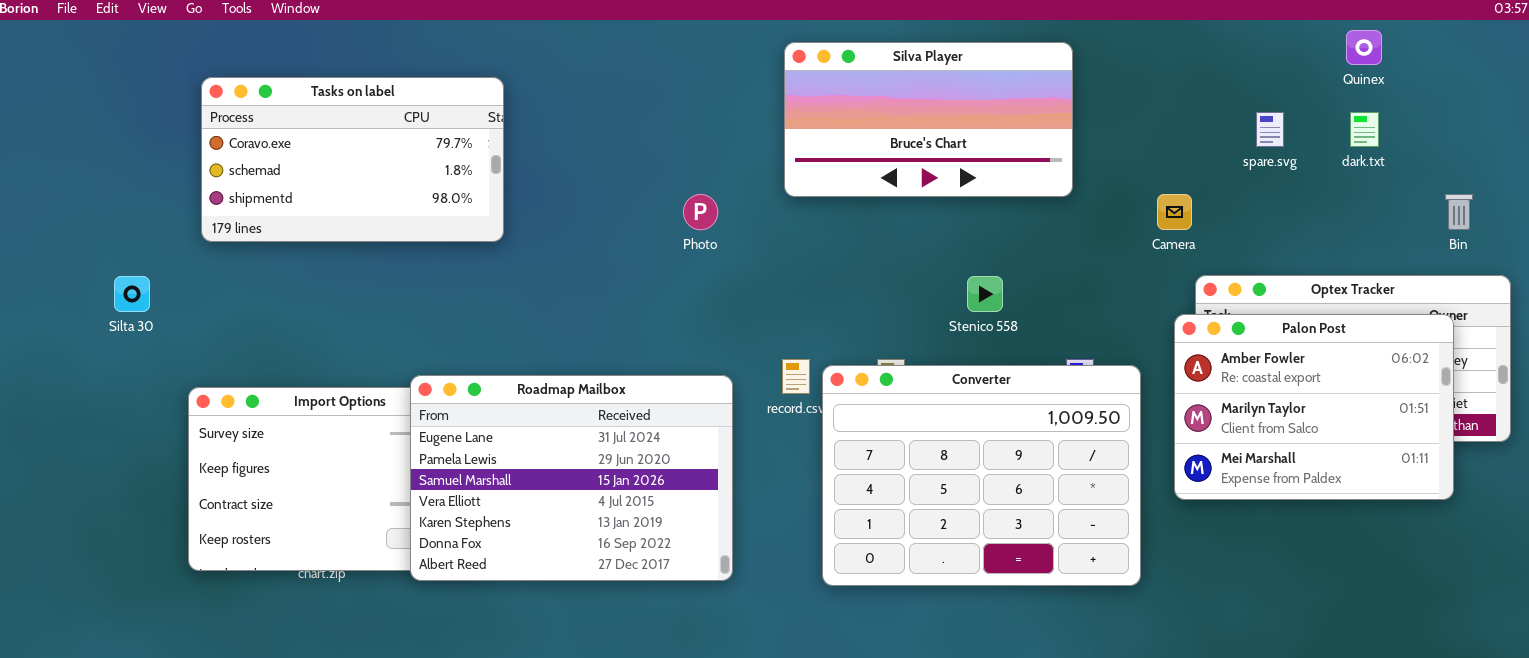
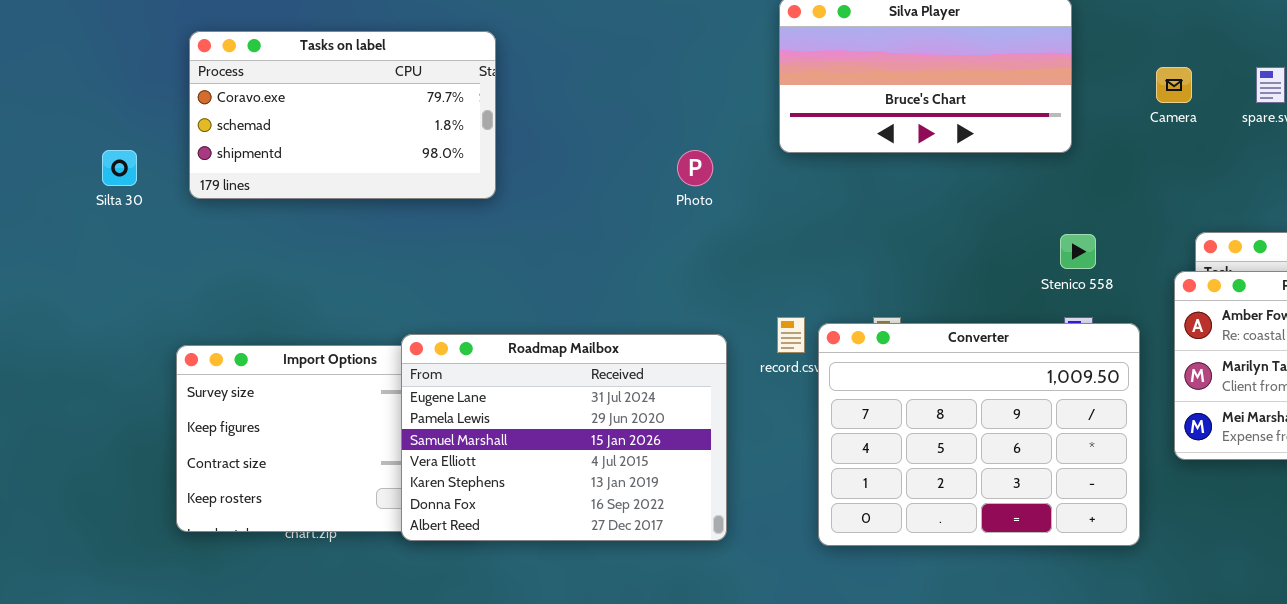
Camera: [1157,194,1192,230] -> [1156,67,1192,103], moved
Silta 30: [114,276,150,312] -> [102,150,137,186], moved
Stenico 558: [967,276,1003,312] -> [1060,234,1096,269], moved

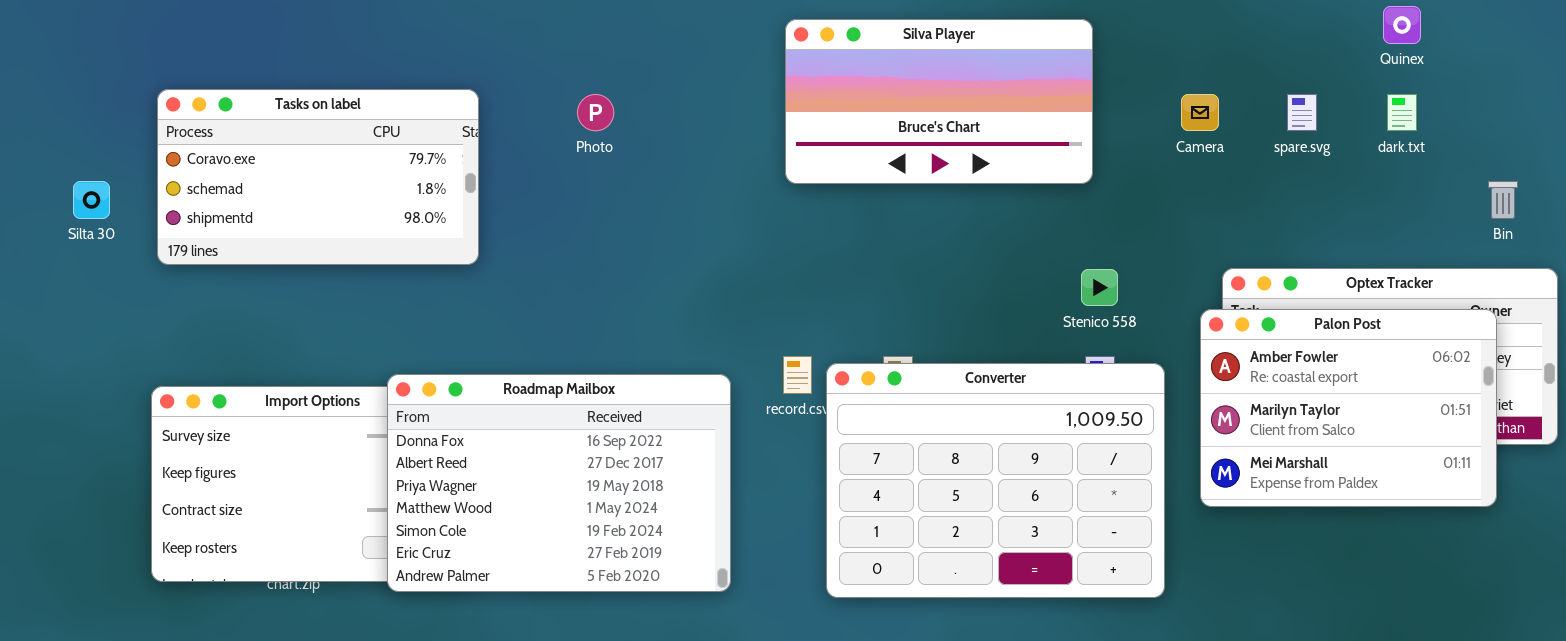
Tasks on label: [189,31,496,199] -> [157,89,479,265], moved
Photo: [677,150,713,186] -> [577,94,614,131], moved
Roadmap Mailbox: [401,334,727,541] -> [387,374,731,592], scrolled down 5 rows

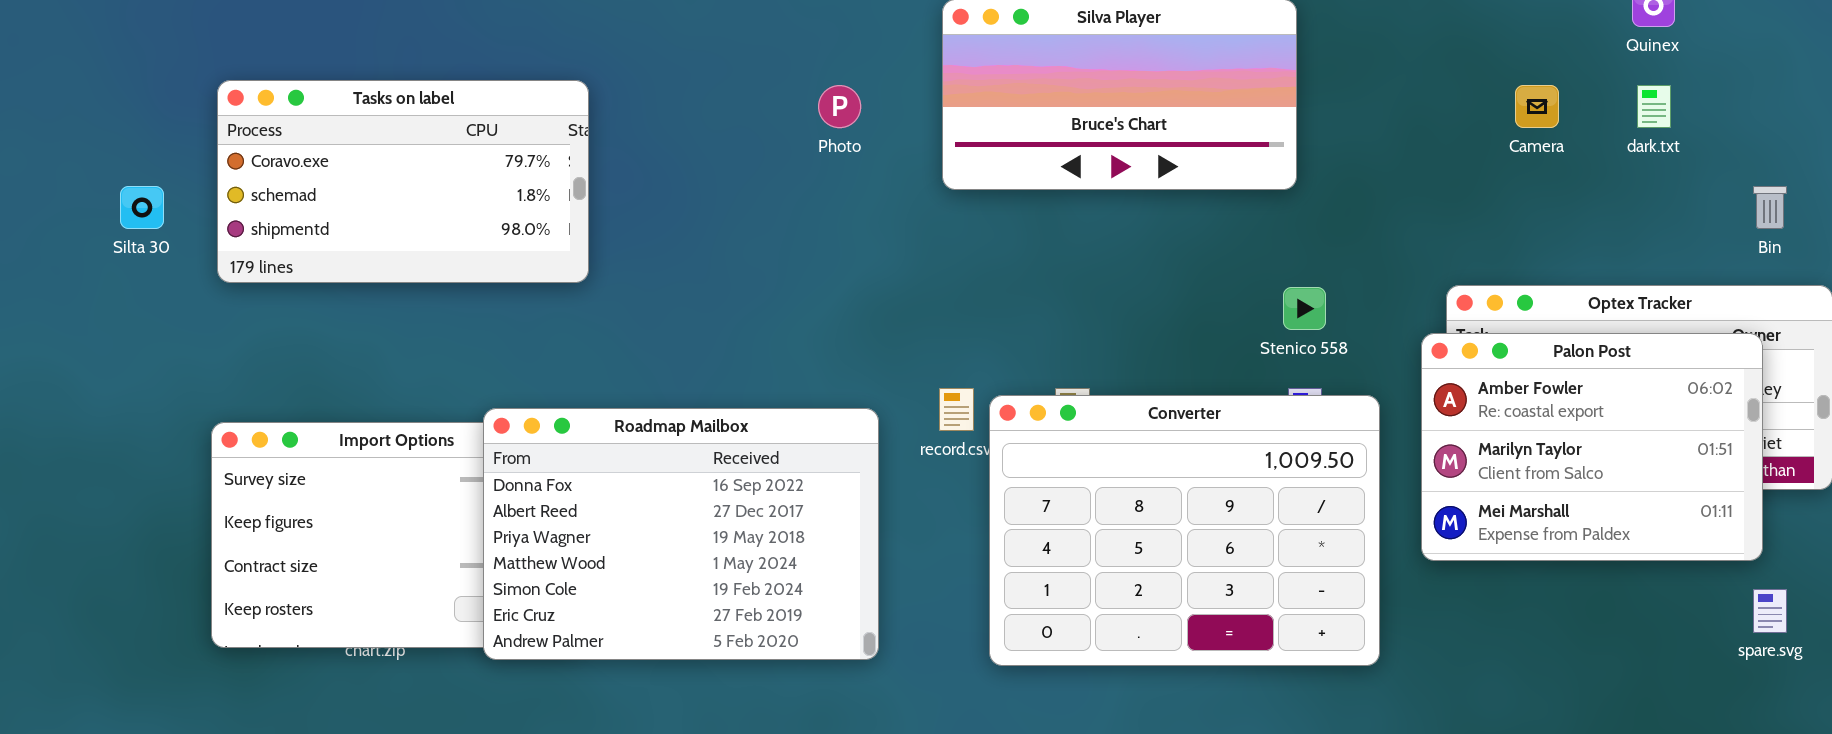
Photo: [577,94,614,131] -> [818,85,861,128], moved
Camera: [1181,94,1219,131] -> [1515,85,1559,128], moved
spare.svg: [1287,94,1317,131] -> [1753,589,1787,633], moved

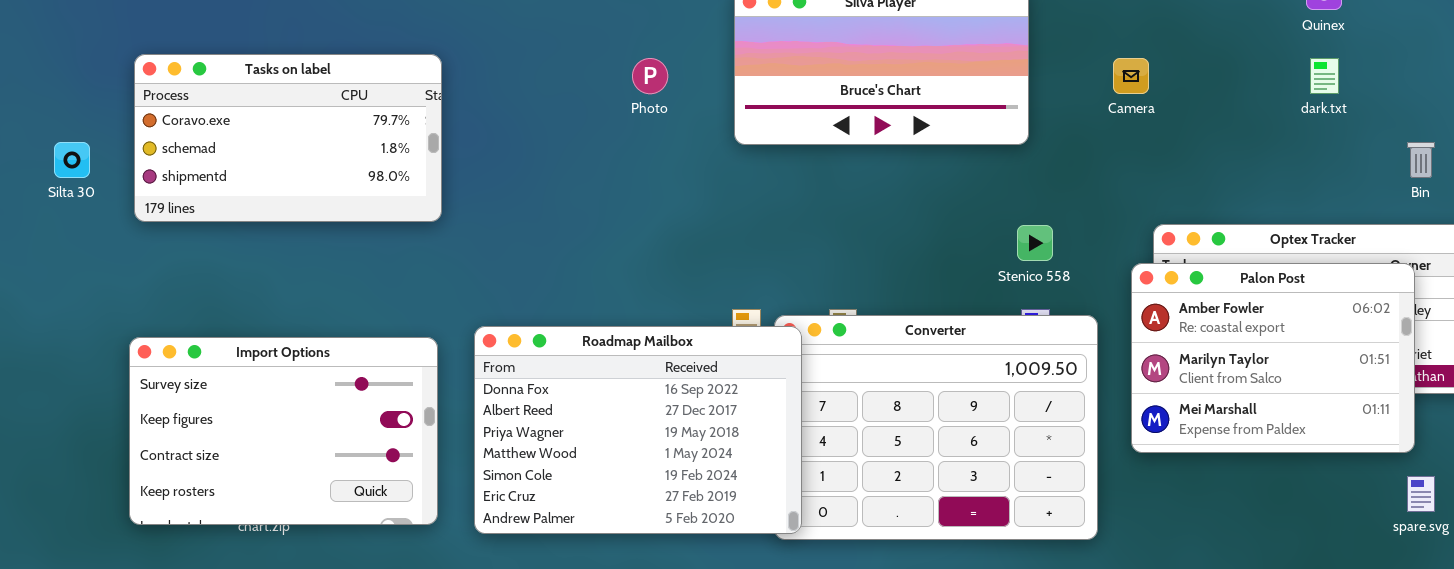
Camera: [1515,85,1559,128] -> [1113,58,1149,94], moved
Roadmap Mailbox: [483,408,879,660] -> [474,326,802,534], moved

